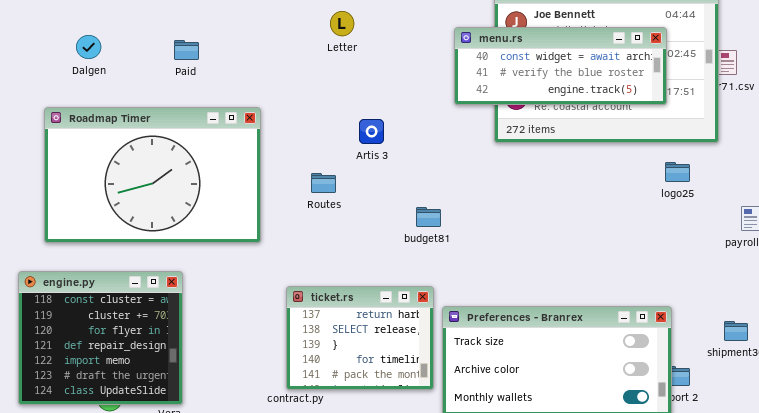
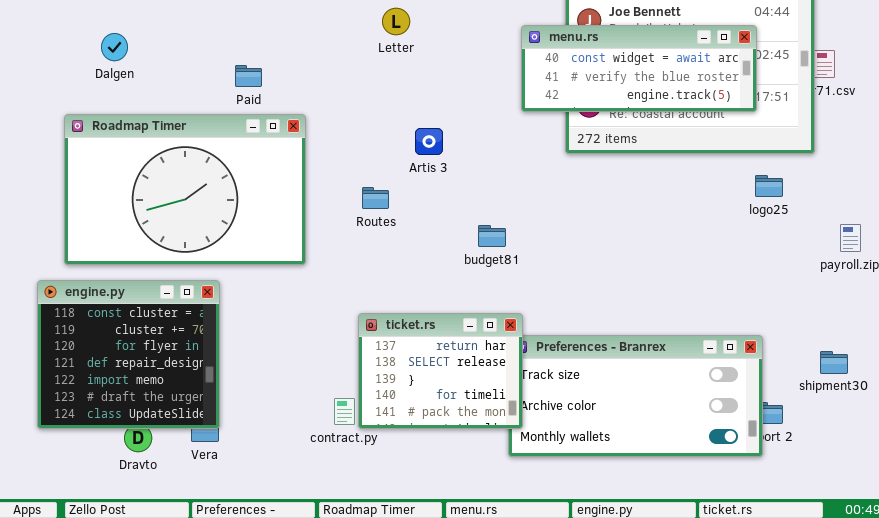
Paid: [174,40,199,60] -> [235,65,262,87], moved
engine.py: [18,271,183,405] -> [37,280,220,429], moved
ticket.rs: [286,286,434,390] -> [358,313,523,429], moved

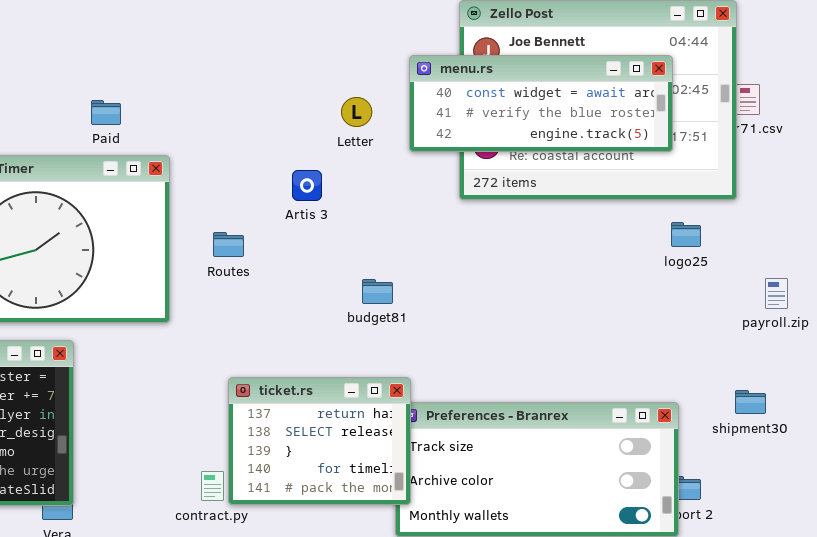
Letter: [382,8,410,35] -> [341,97,372,127], moved
Routes: [362,187,389,209] -> [213,232,244,257], moved
shipment30: [820,351,848,374] -> [735,390,766,414], moved

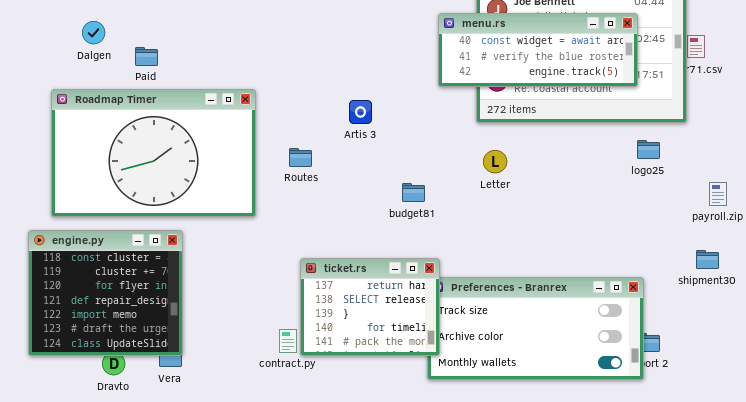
Letter: [341,97,372,127] -> [483,150,507,173], moved
Paid: [91,100,121,125] -> [135,47,158,66], moved
shipment30: [735,390,766,414] -> [696,250,719,269], moved

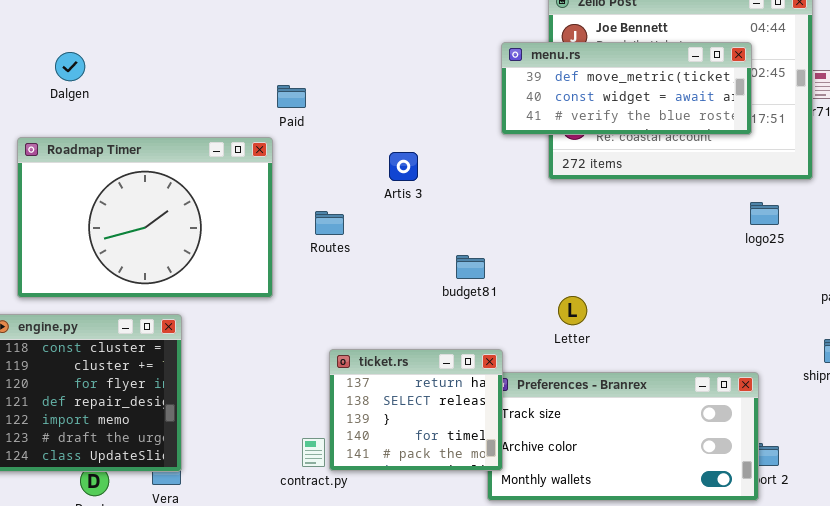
menu.rs: [438,13,638,87] -> [501,42,752,135], scrolled up 1 row
Paid: [135,47,158,66] -> [277,85,306,108], moved
Letter: [483,150,507,173] -> [558,296,587,325], moved

